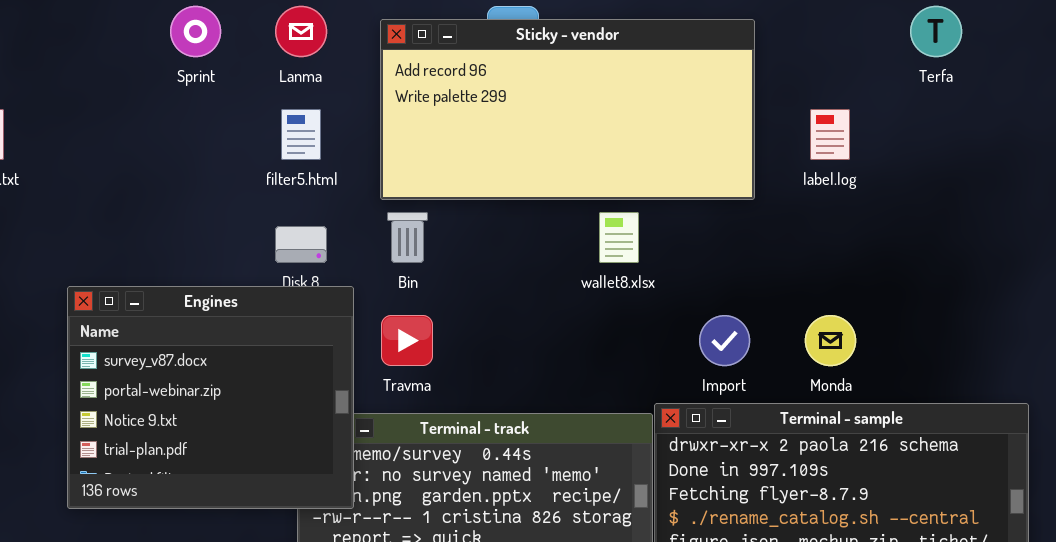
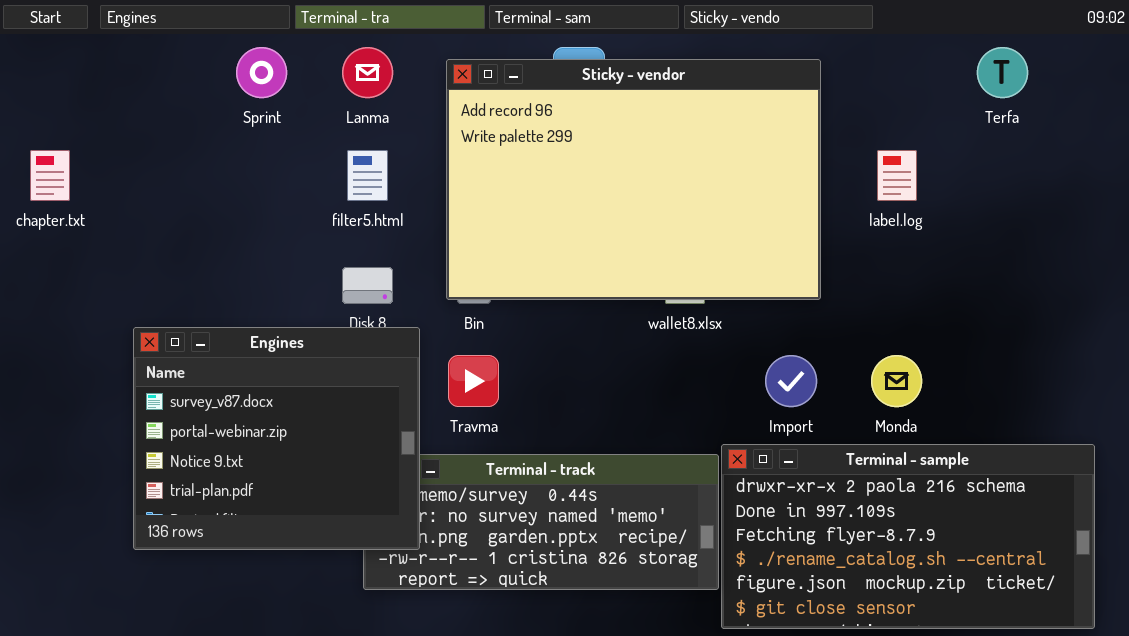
Sticky - vendor: [380,19,755,200] -> [446,59,821,300], resized

